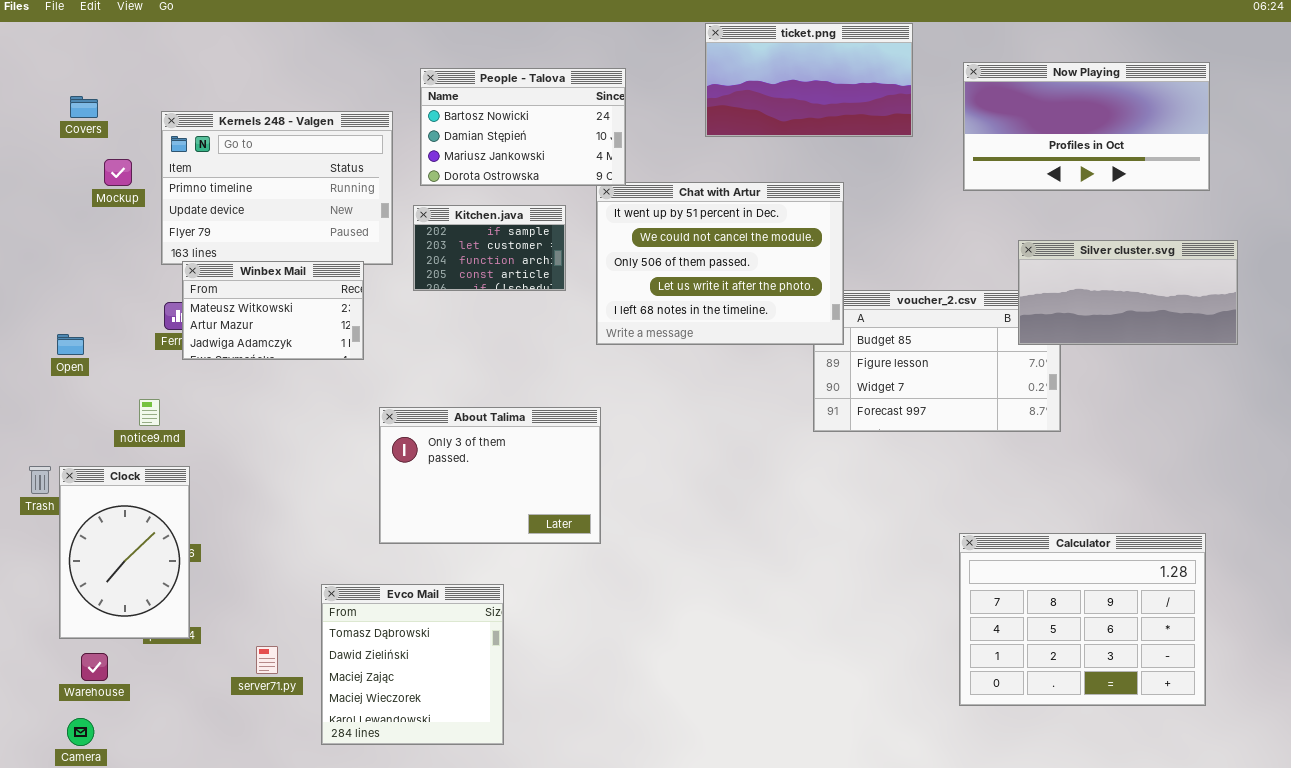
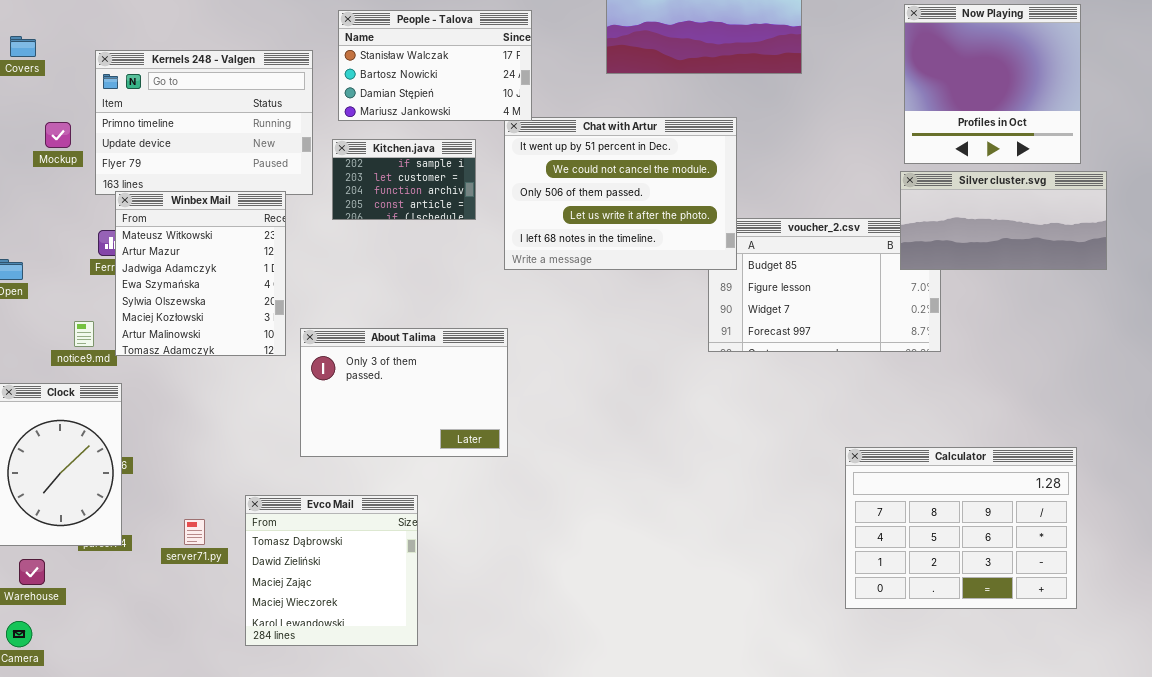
Now Playing: [963,62,1210,191] -> [904,4,1081,164], resized
People - Talova: [420,68,626,186] -> [338,10,532,121], scrolled up 1 row
Mockup: [104,159,132,186] -> [45,122,71,148], moved
Winbex Mail: [182,261,364,360] -> [115,191,286,356], resized
server71.py: [256,646,278,674] -> [184,519,205,545], moved

